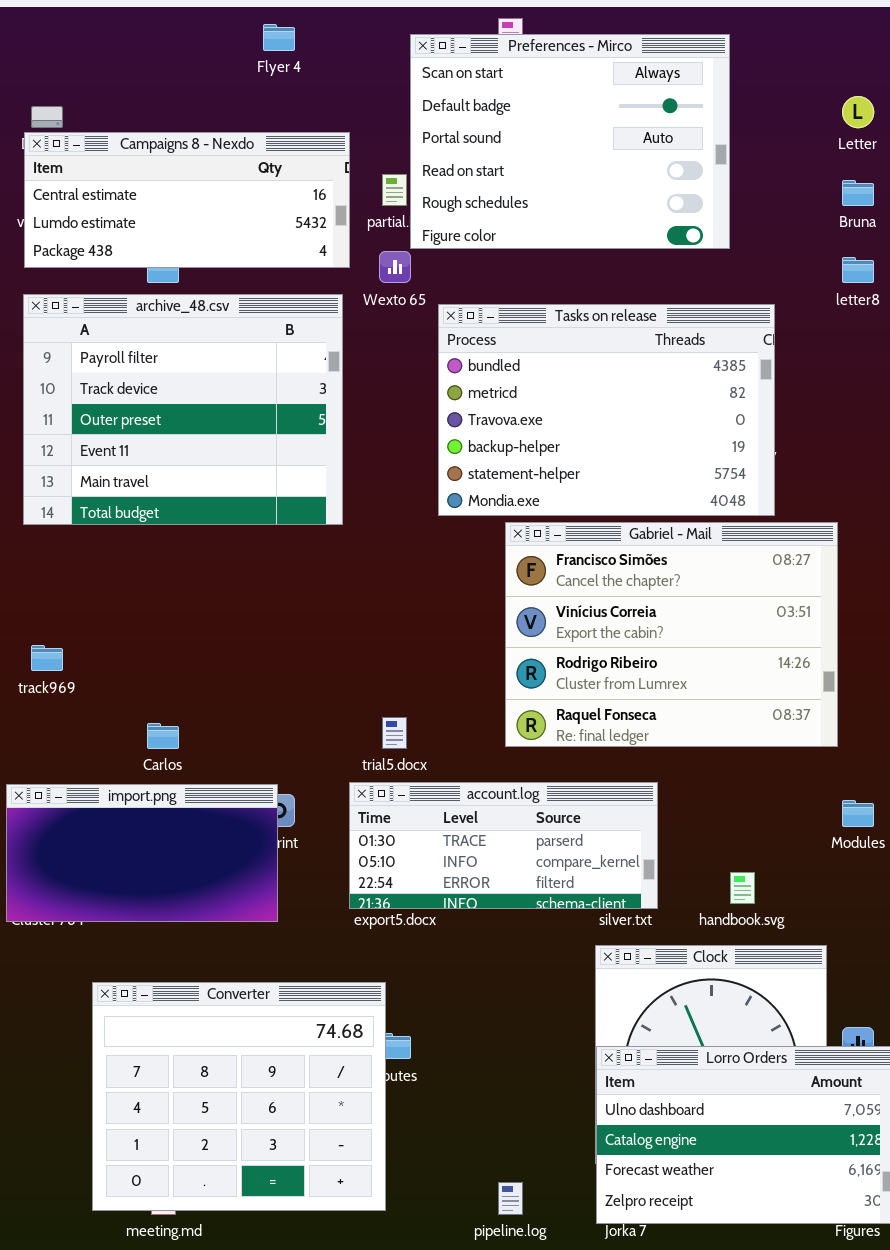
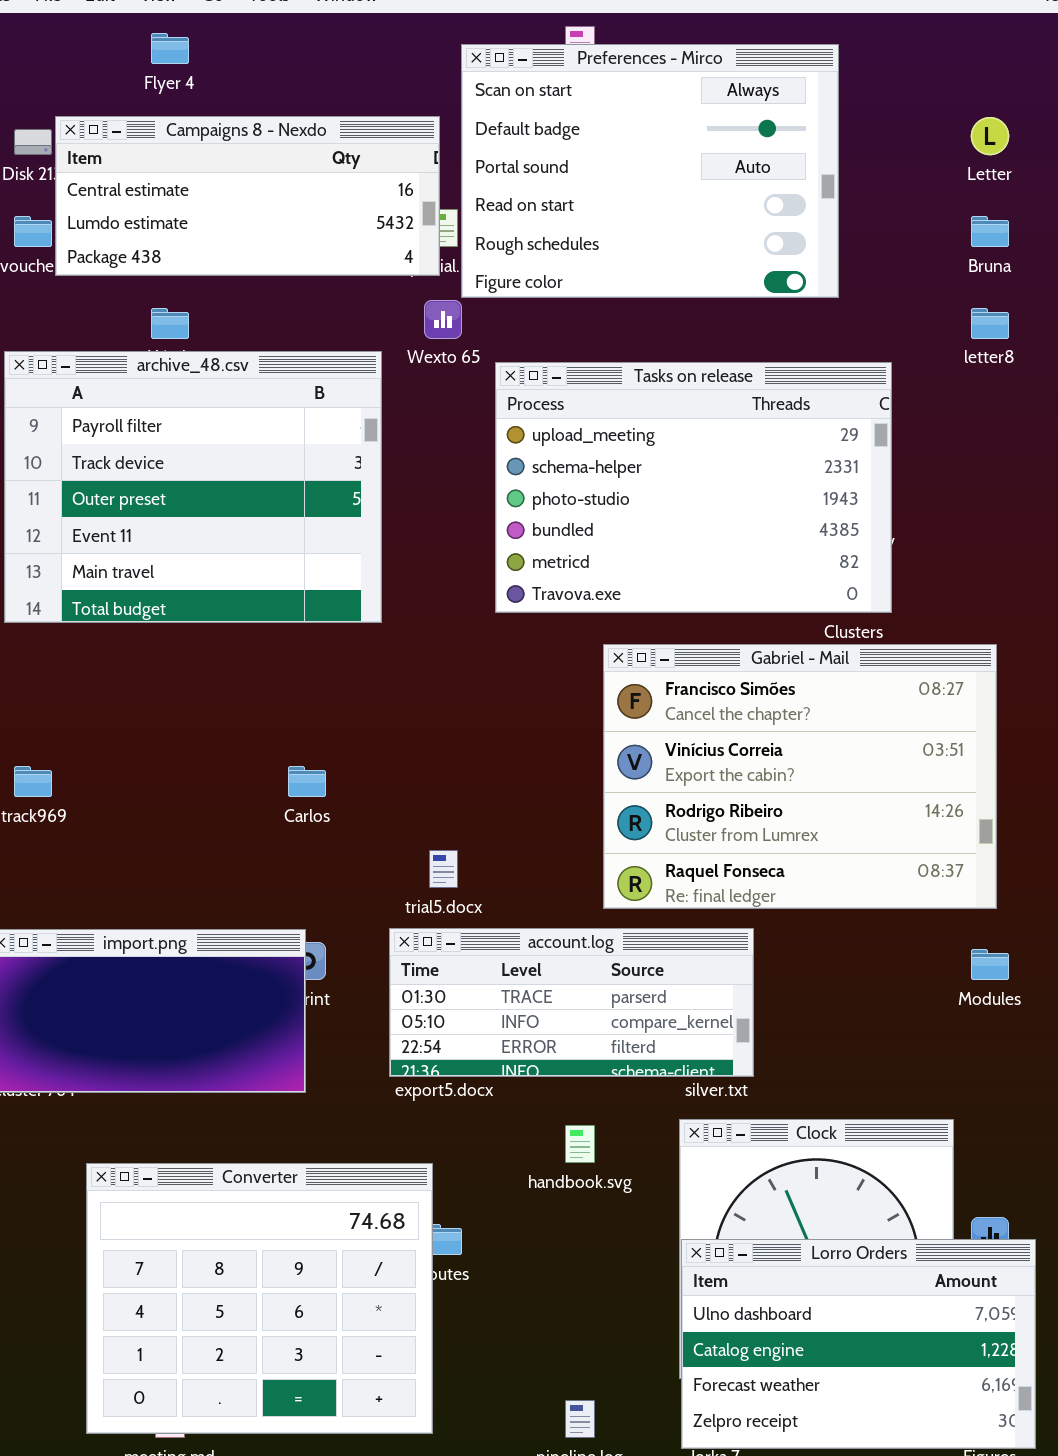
Flyer 4: [263,24,295,51] -> [151,33,189,64], moved
Campaigns 8 - Nexdo: [24,132,350,268] -> [55,116,440,276], moved
Tasks on release: [438,304,775,516] -> [495,362,892,613], scrolled up 3 rows
Gabriel - Mail: [505,522,838,747] -> [603,644,997,909], moved
Carlos: [147,723,179,749] -> [288,766,326,797], moved
handbook.svg: [730,872,755,904] -> [565,1125,595,1163], moved

